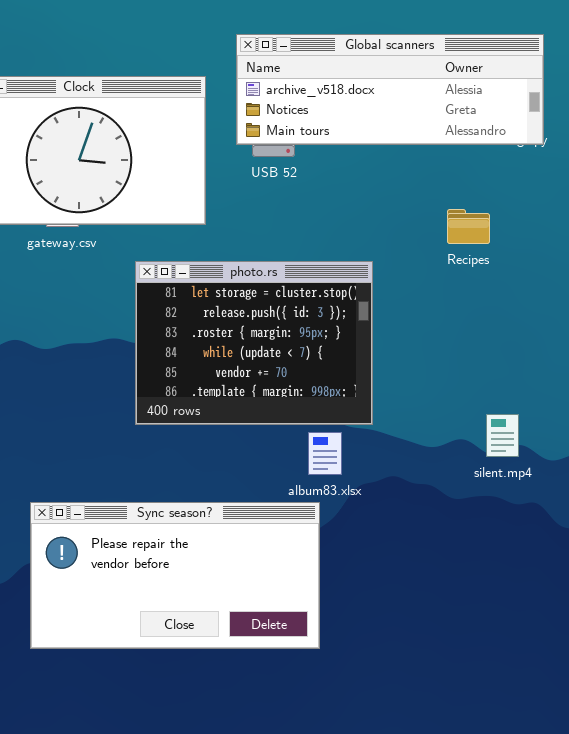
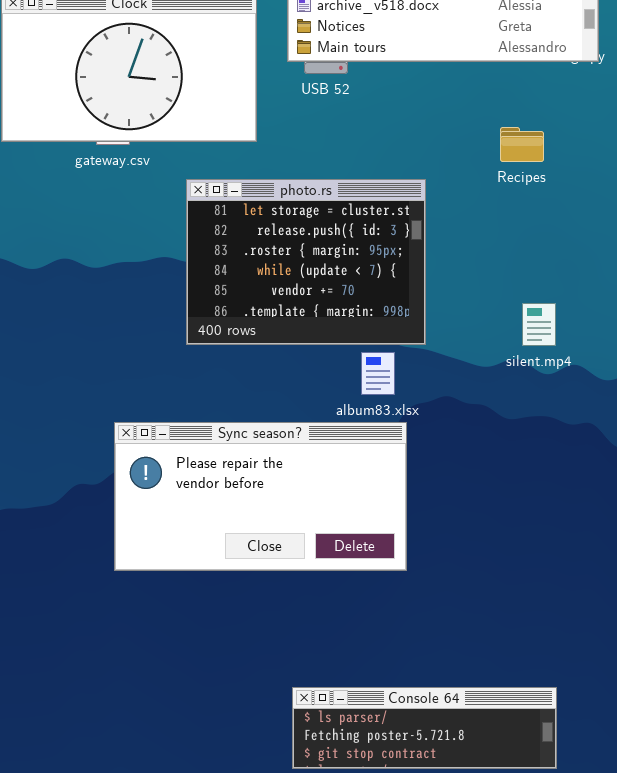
silent.mp4: [486,414,519,457] -> [522,303,556,346], moved
Sync season?: [30,502,320,649] -> [114,422,407,571], moved

